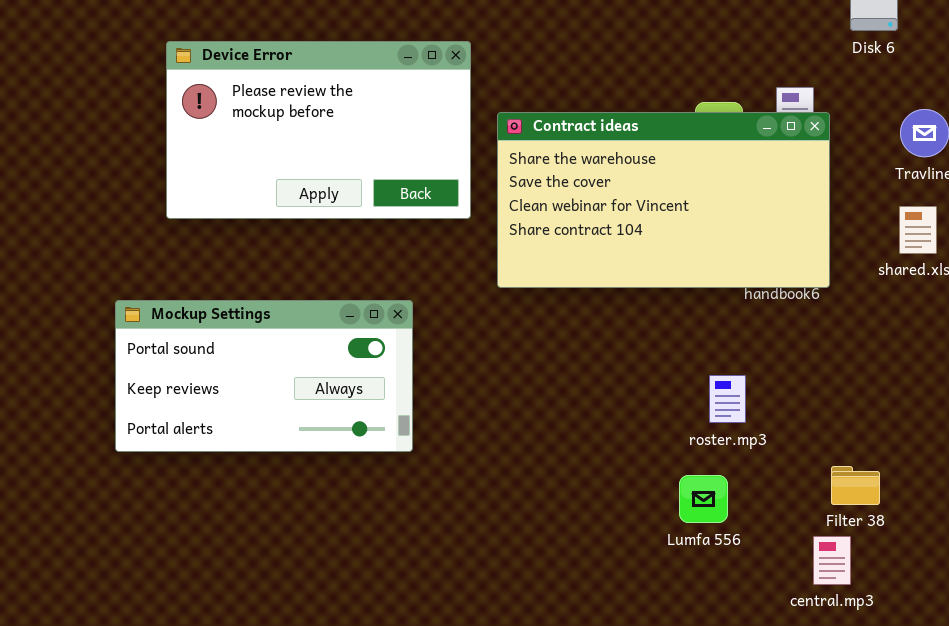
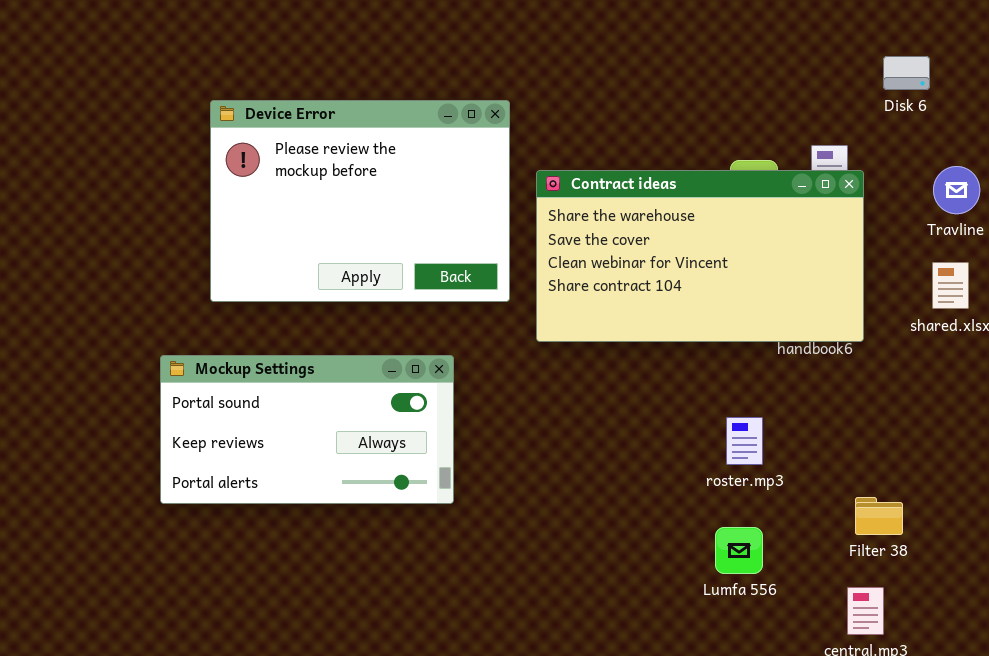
Device Error: [166,41,471,219] -> [210,100,510,302], resized
roster.mp3: [709,375,746,423] -> [726,417,763,465], moved
Filter 38: [831,466,880,505] -> [855,497,903,535], moved

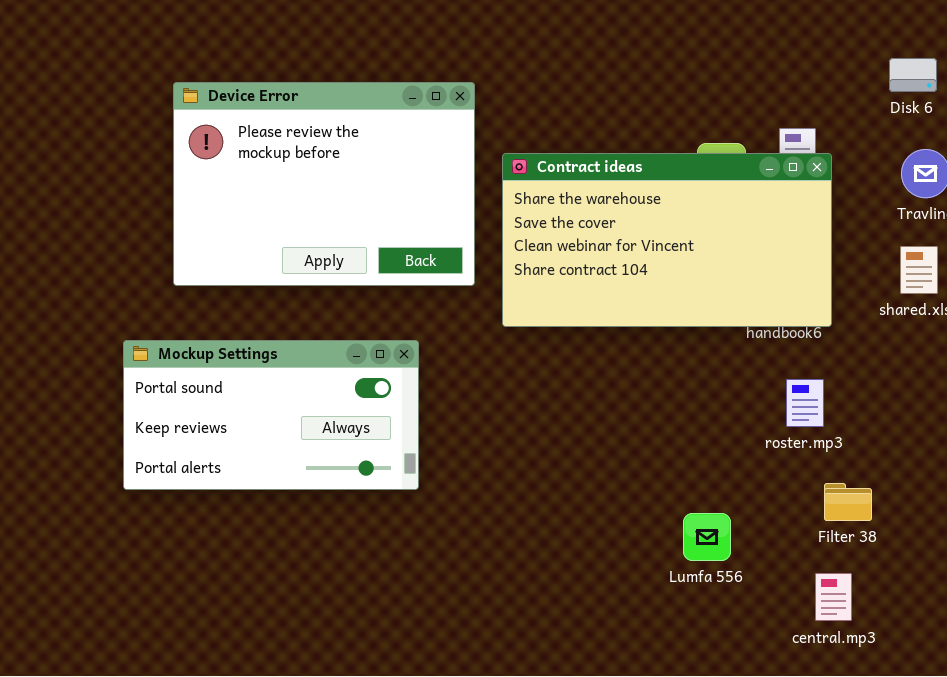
Disk 6: [883,56,930,90] -> [889,58,937,92], moved
roster.mp3: [726,417,763,465] -> [786,379,824,427], moved

